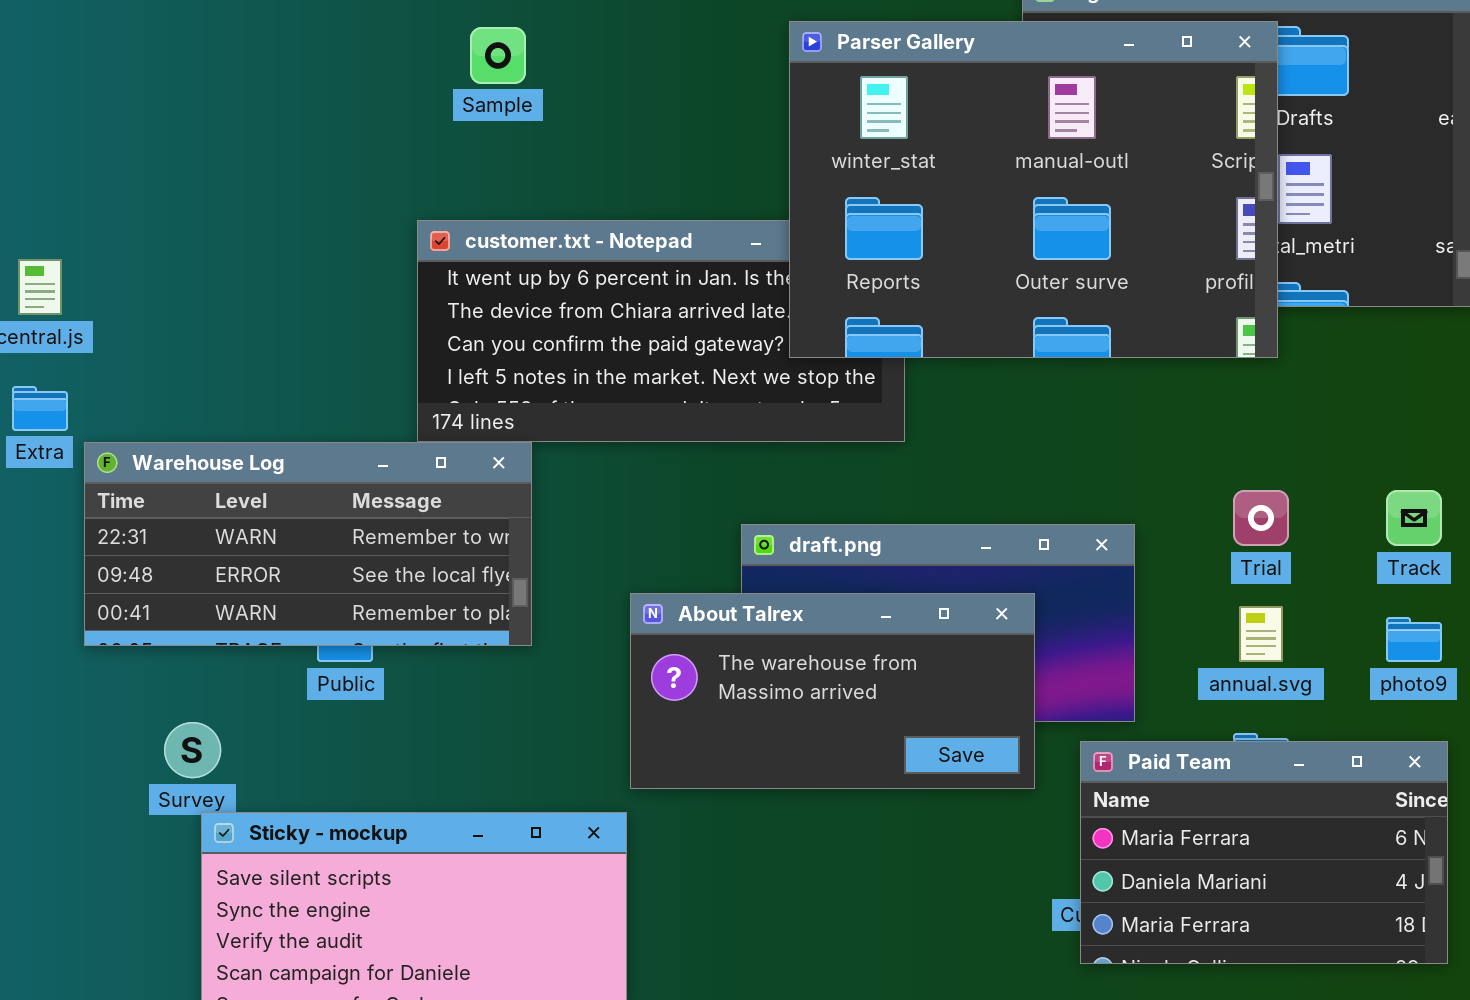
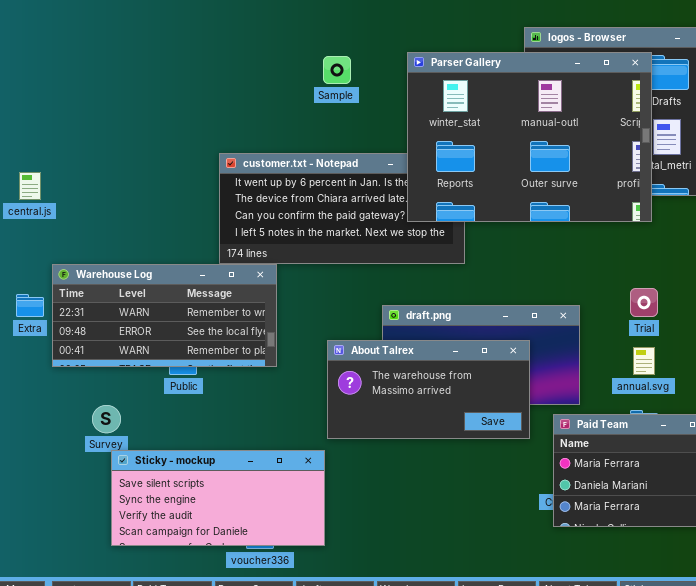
Sample: [470,27,526,84] -> [323,56,351,84], moved
Extra: [12,386,68,431] -> [16,294,44,317], moved

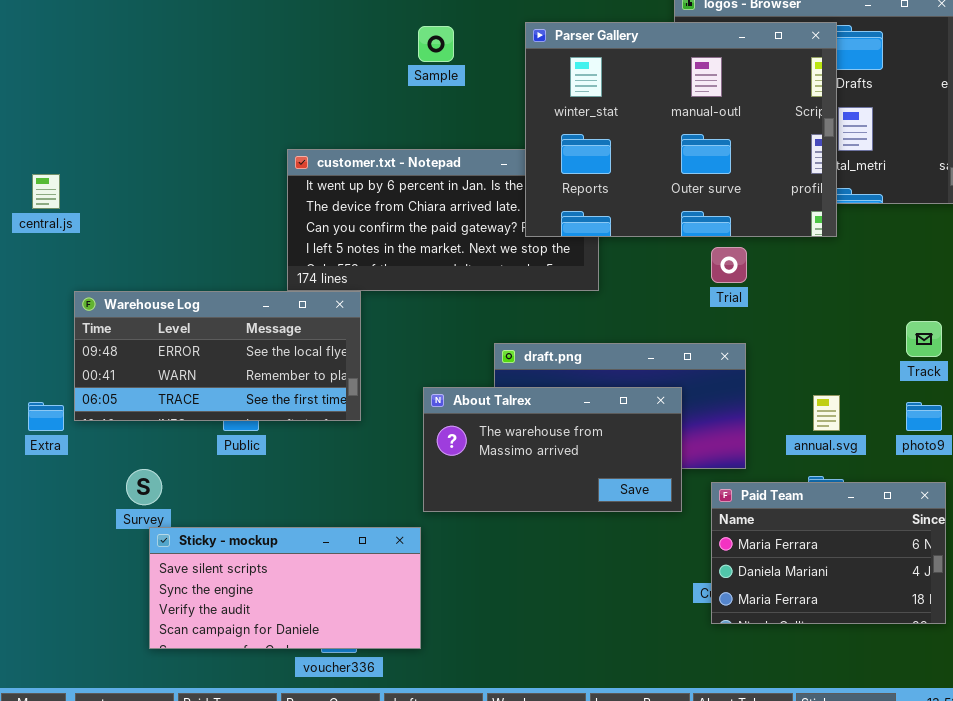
Warehouse Log: [52,264,277,367] -> [74,291,361,421], scrolled down 1 row
Trial: [630,288,658,317] -> [711,247,747,283], moved
Extra: [16,294,44,317] -> [28,402,64,431], moved

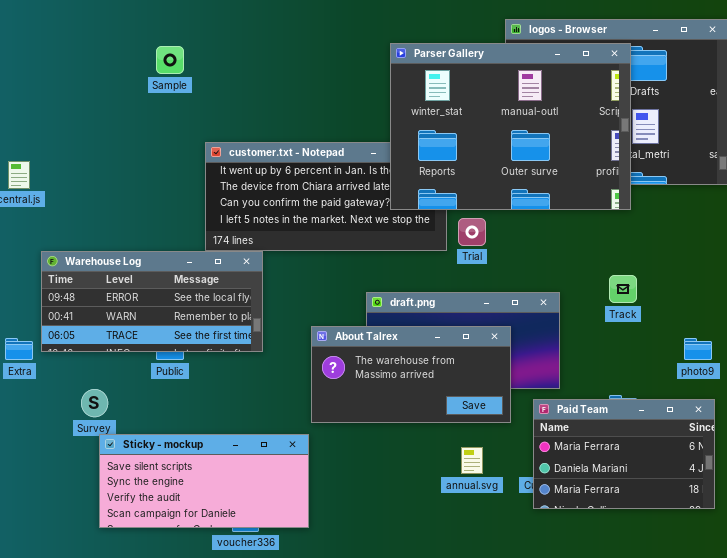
Sample: [418,26,454,62] -> [156,46,184,74], moved
Trial: [711,247,747,283] -> [458,218,486,246], moved
Track: [906,321,942,357] -> [609,275,637,303], moved
annual.svg: [813,395,840,431] -> [461,447,483,474], moved

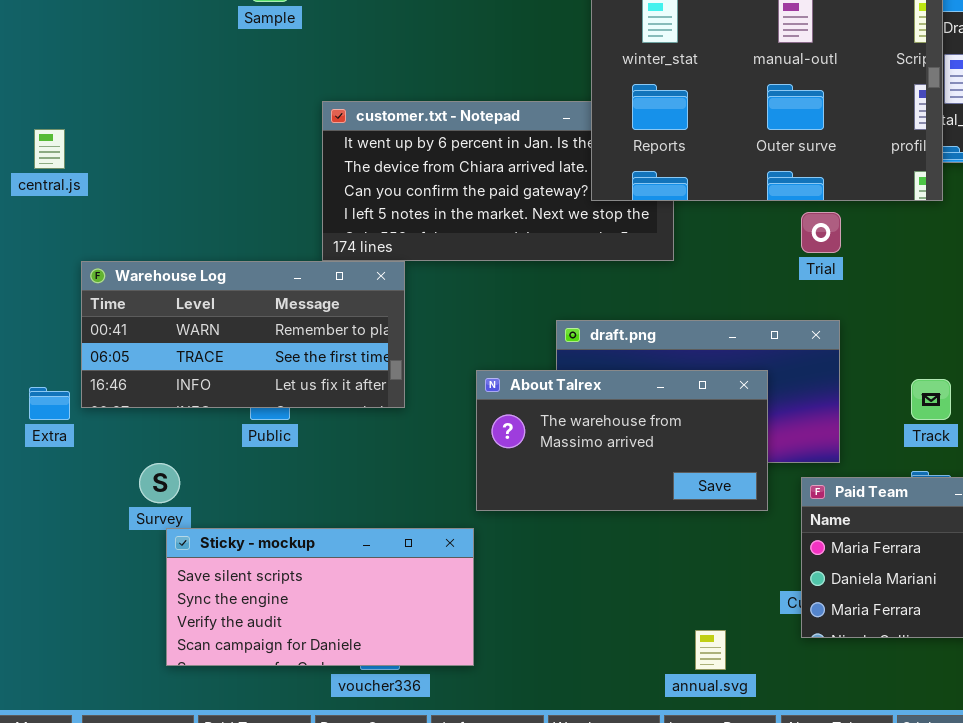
Trial: [458,218,486,246] -> [801,212,841,253], moved
Warehouse Log: [41,251,263,352] -> [81,261,405,408], scrolled down 1 row
Track: [609,275,637,303] -> [911,379,951,420], moved
annual.svg: [461,447,483,474] -> [695,630,726,670], moved

